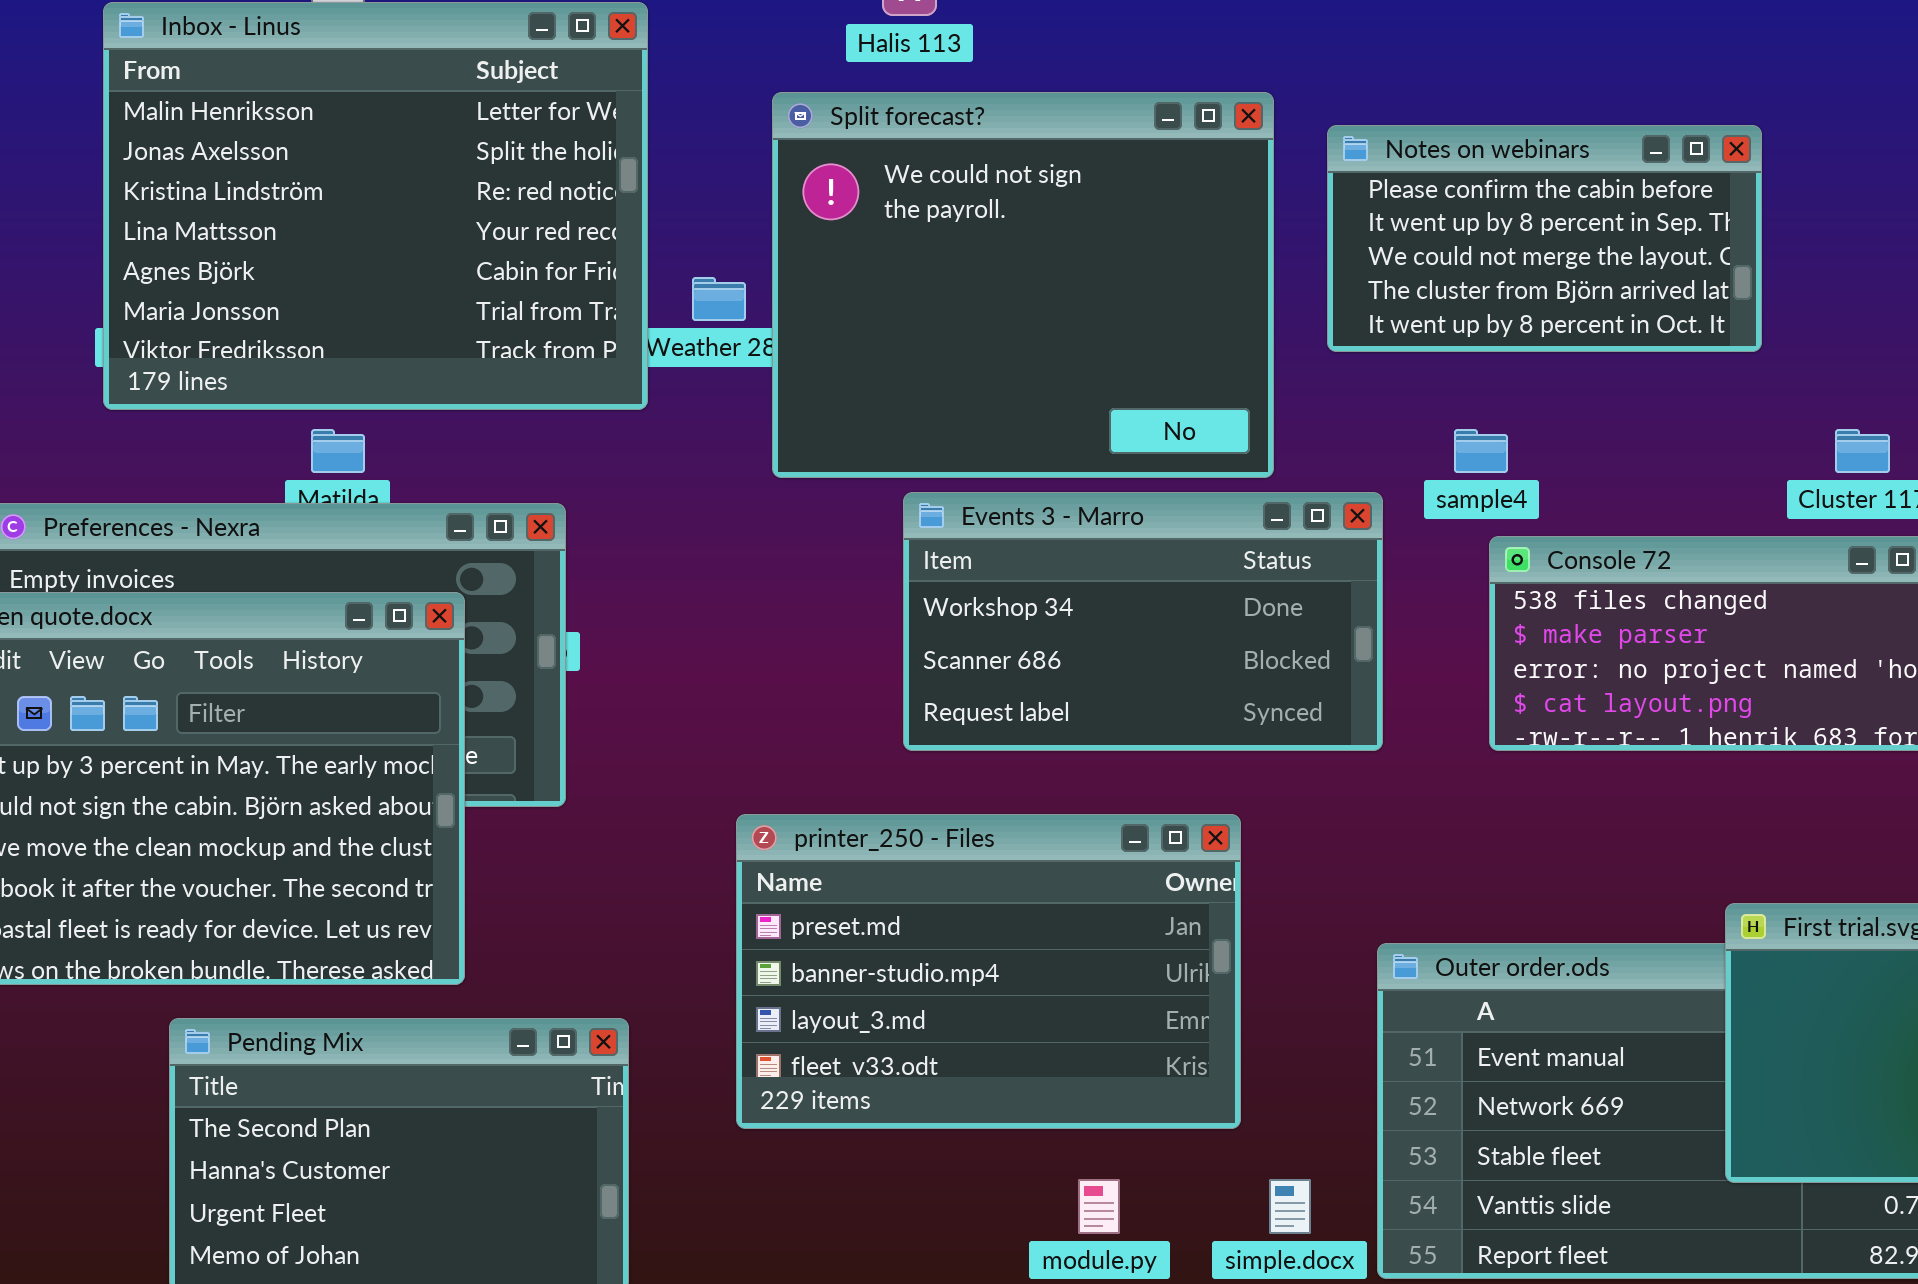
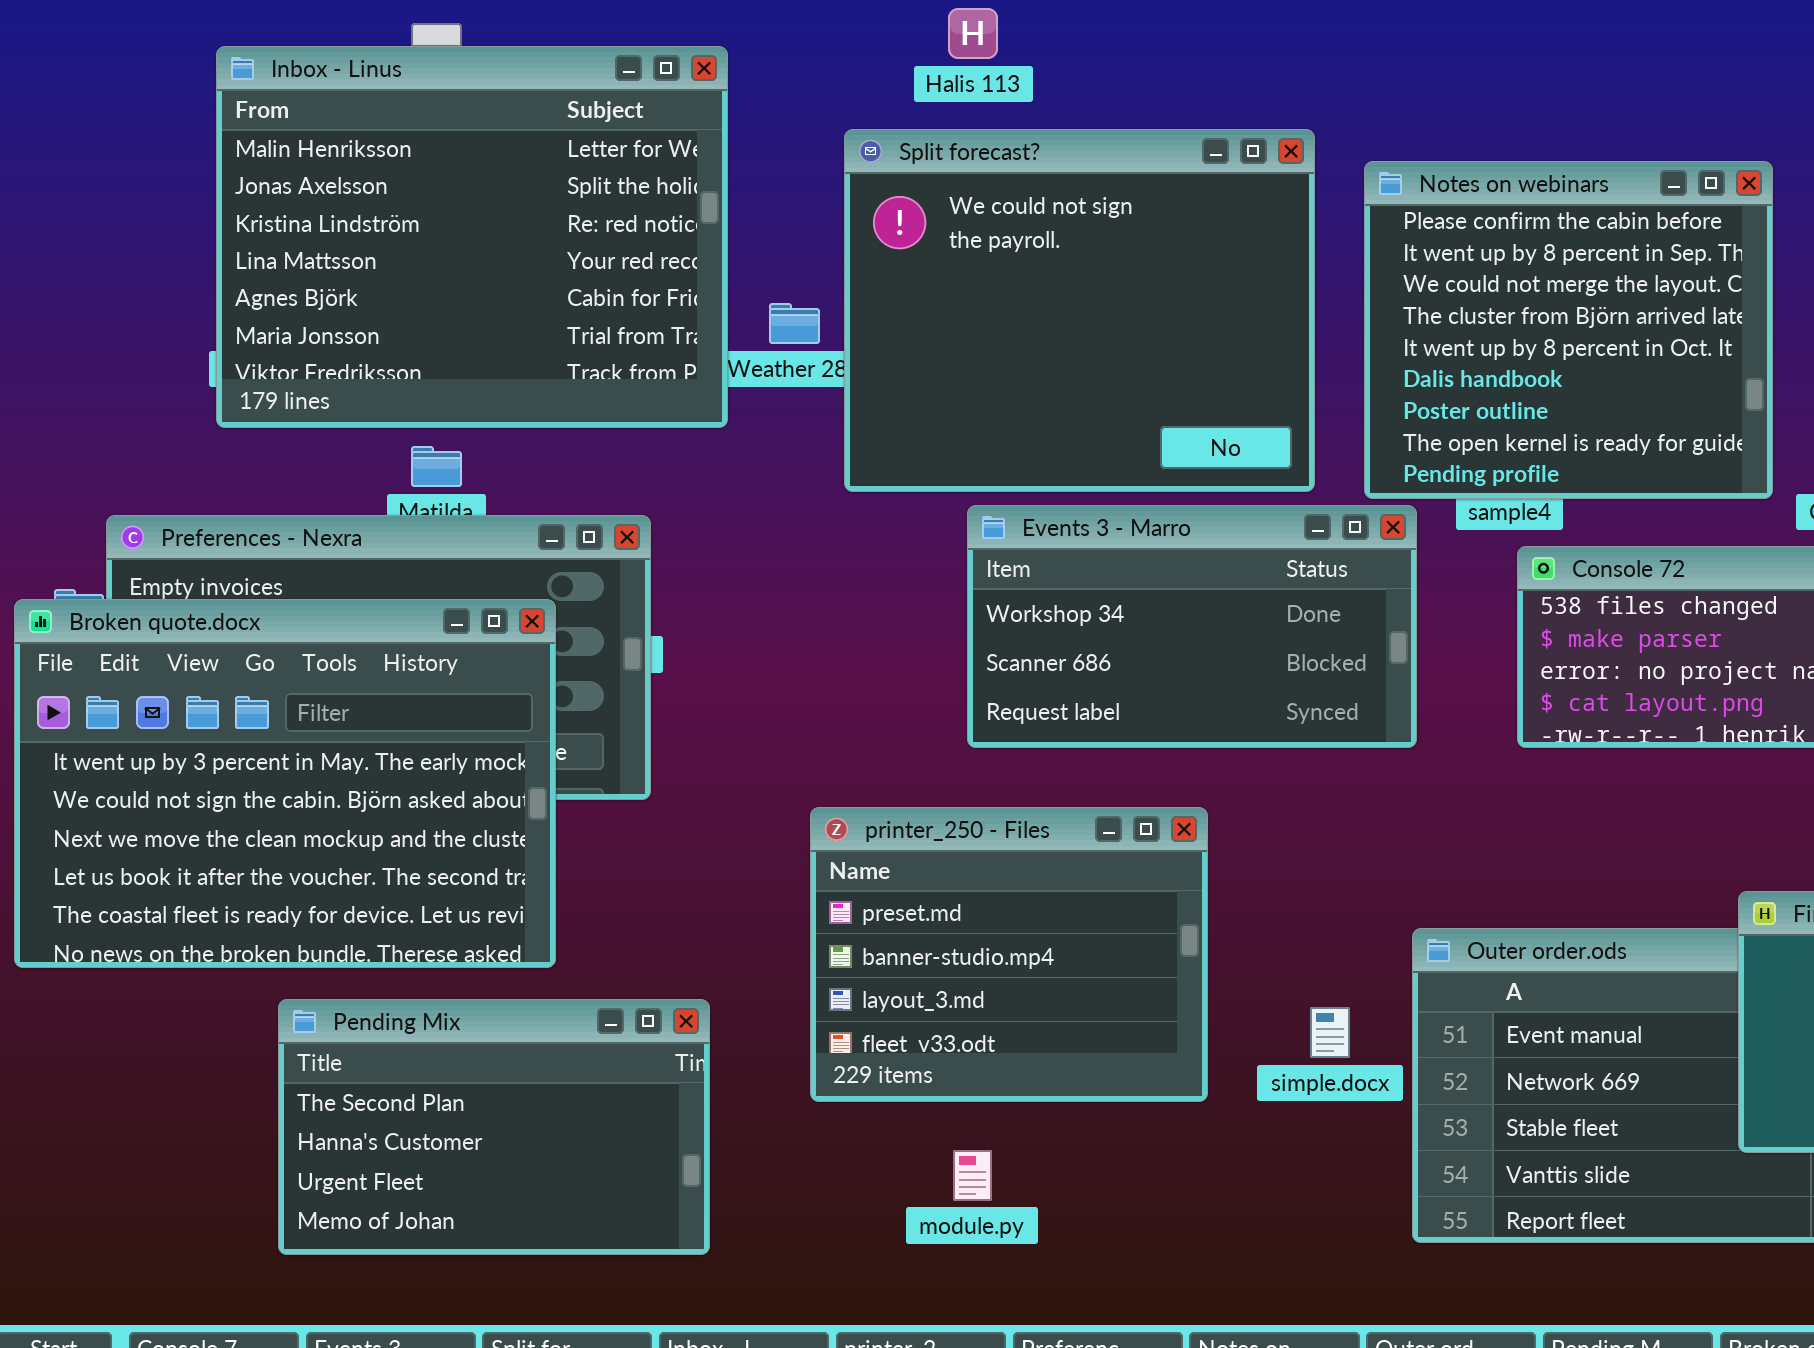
Notes on webinars: [1327,125,1762,352] -> [1364,161,1773,499], resized
printer_250 - Files: [736,814,1241,1129] -> [810,807,1208,1102], resized
module.py: [1078,1179,1120,1234] -> [953,1150,992,1201], moved
simple.docx: [1269,1179,1311,1234] -> [1310,1007,1350,1058], moved

